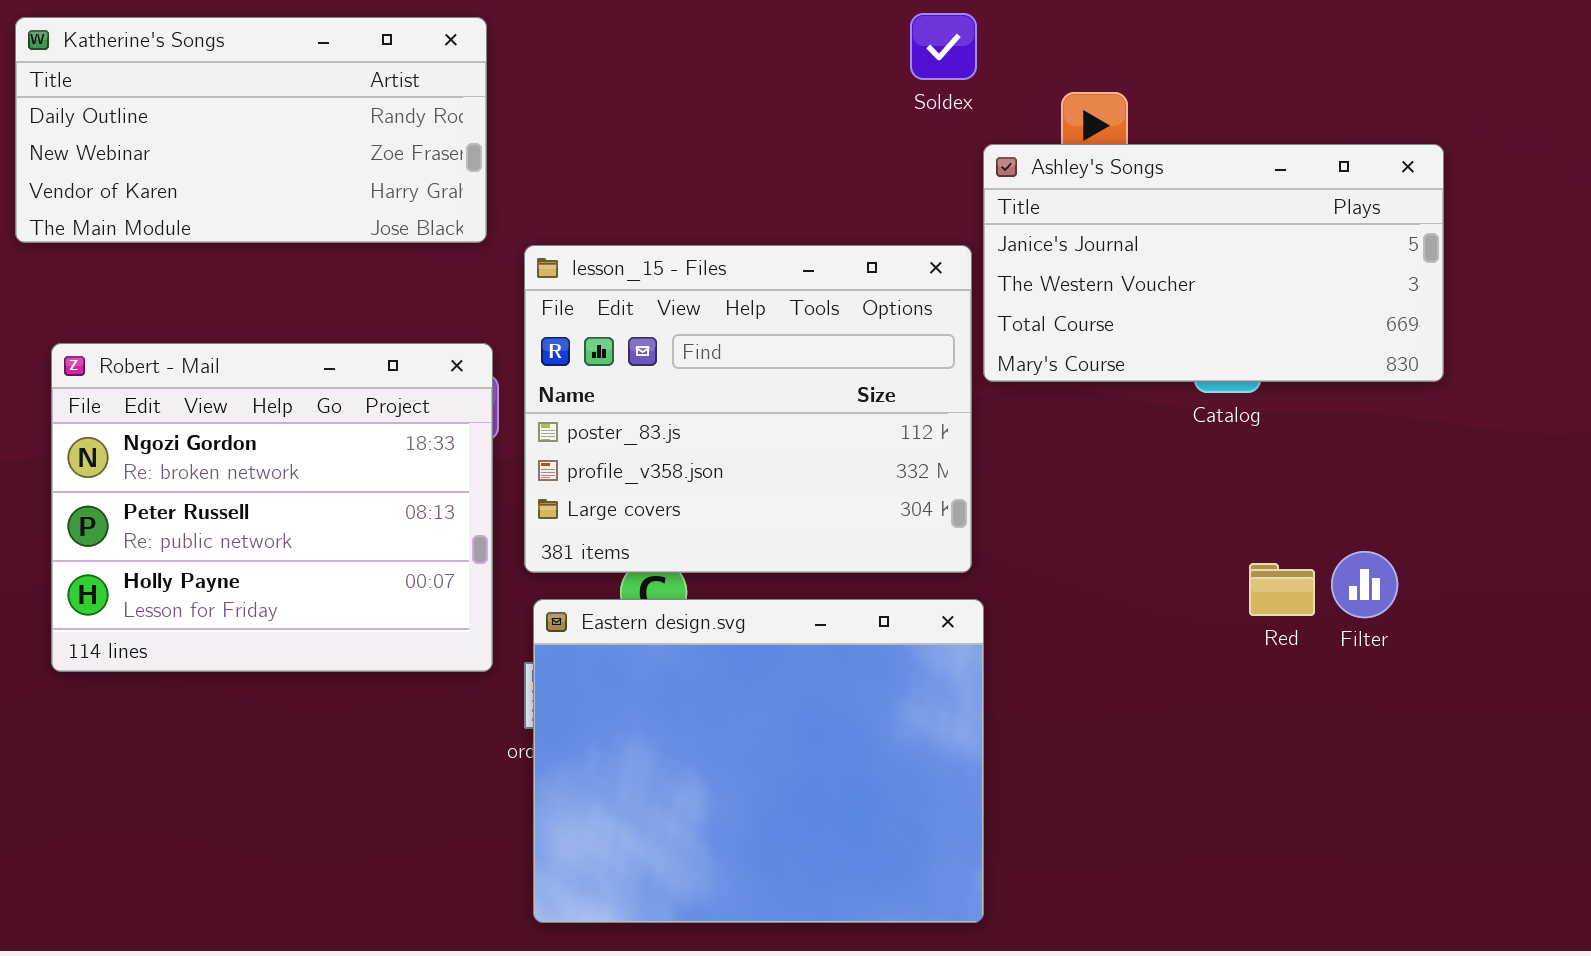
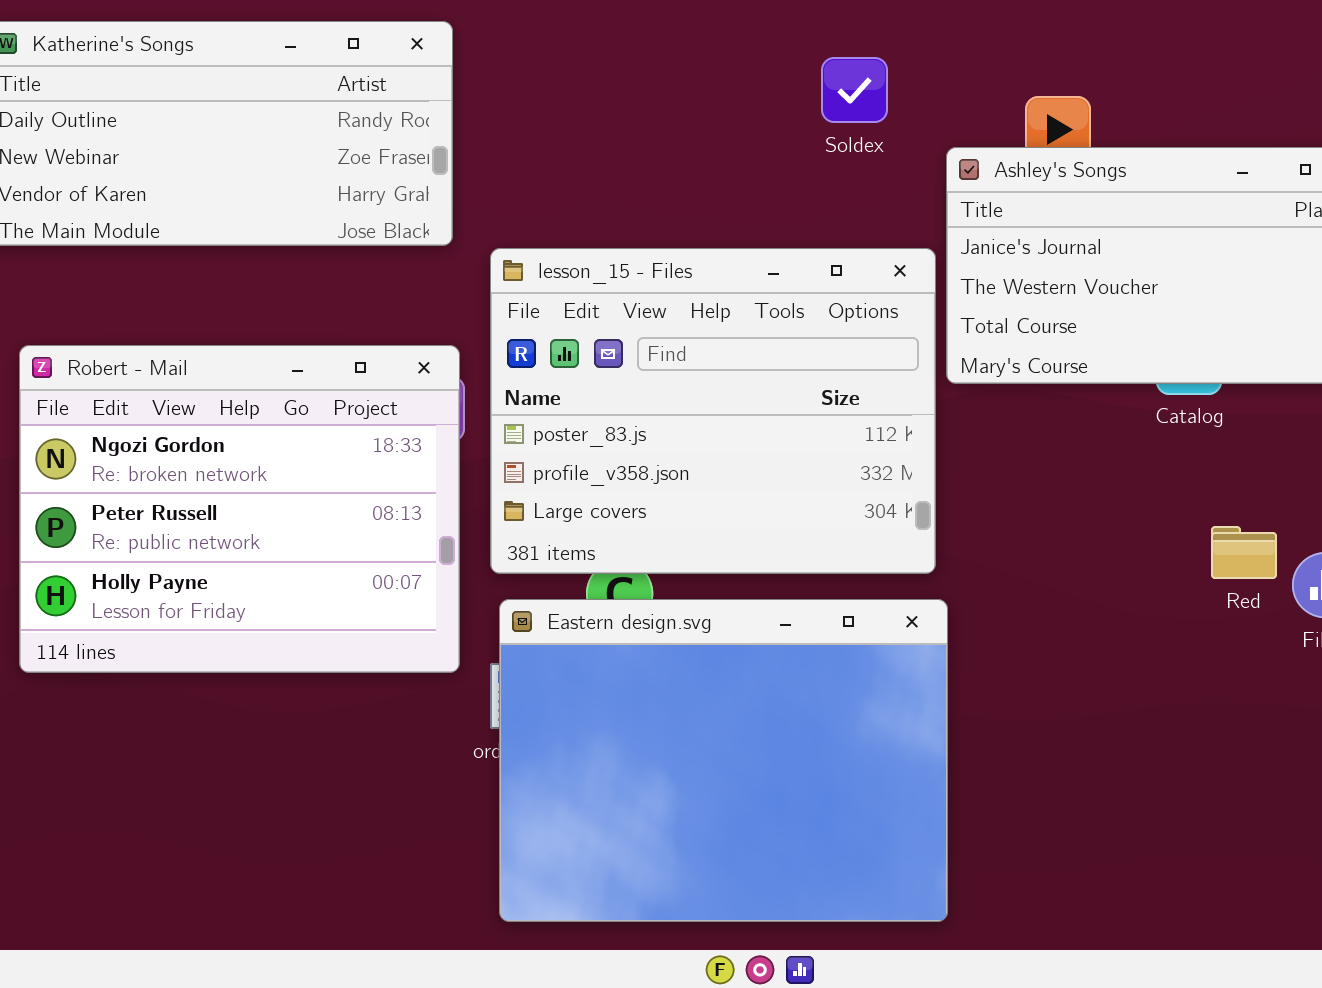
Soldex: [910,13,977,80] -> [821,57,888,123], moved
Red: [1249,563,1315,616] -> [1211,526,1277,579], moved

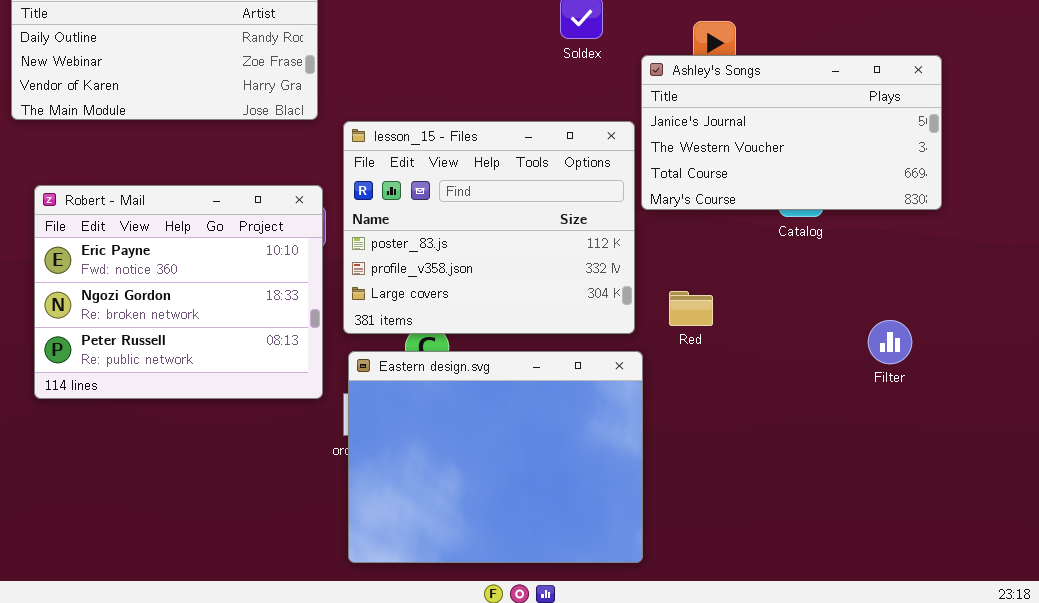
Robert - Mail: [19,345,460,673] -> [34,185,323,399], scrolled up 1 row
Red: [1211,526,1277,579] -> [669,291,713,326], moved

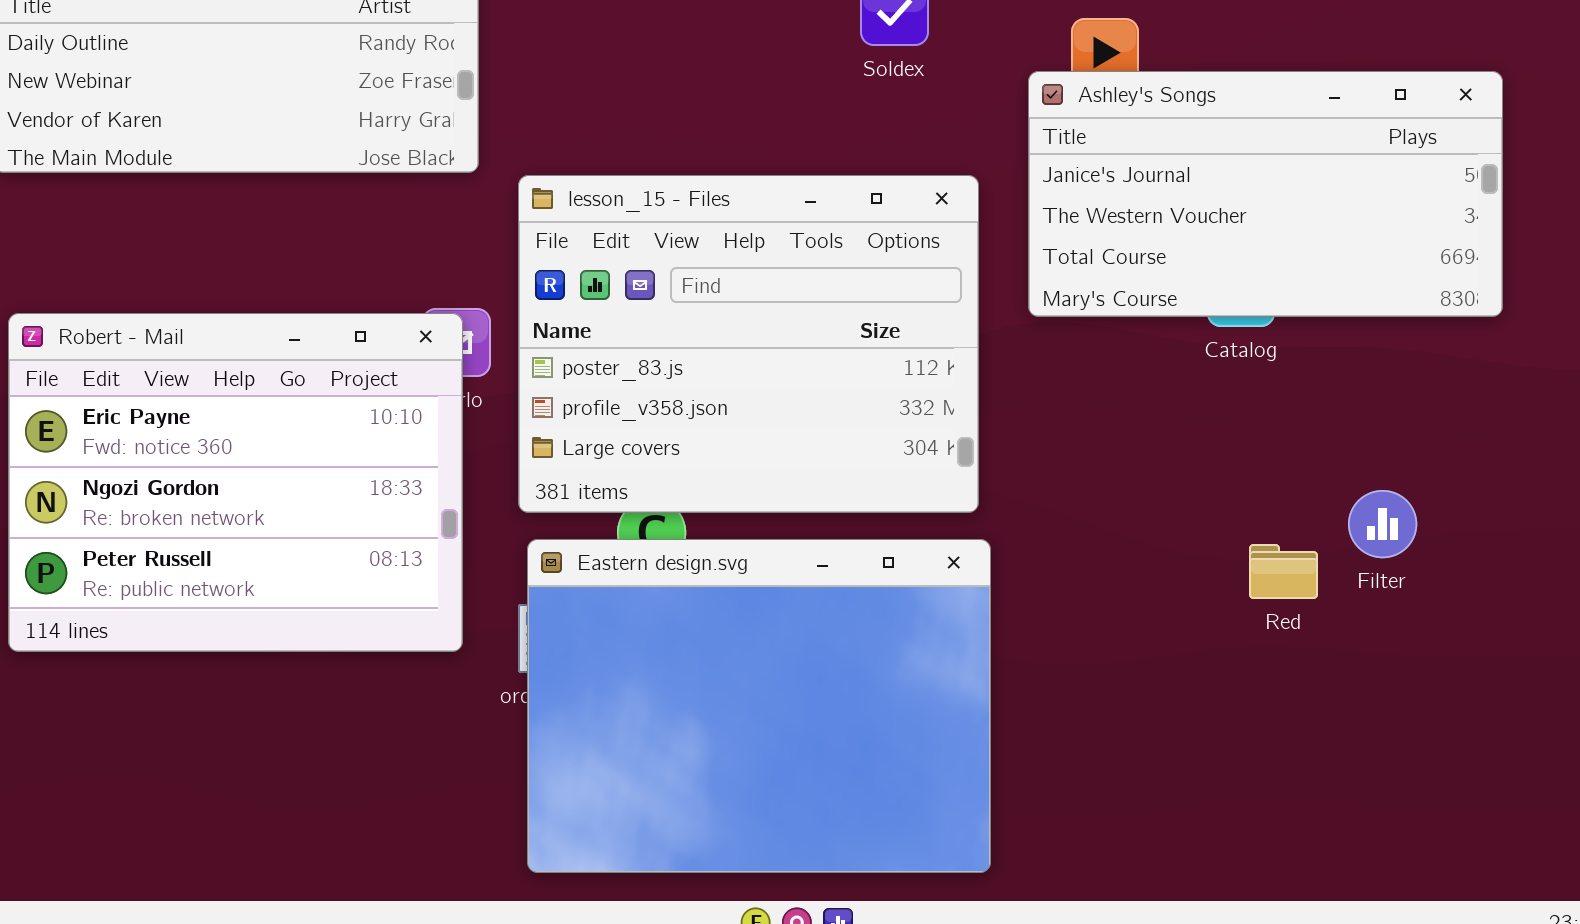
Ashley's Songs: [641,55,942,210] -> [1028,71,1503,317], moved
Robert - Mail: [34,185,323,399] -> [8,313,463,652], moved
Red: [669,291,713,326] -> [1249,544,1318,599], moved

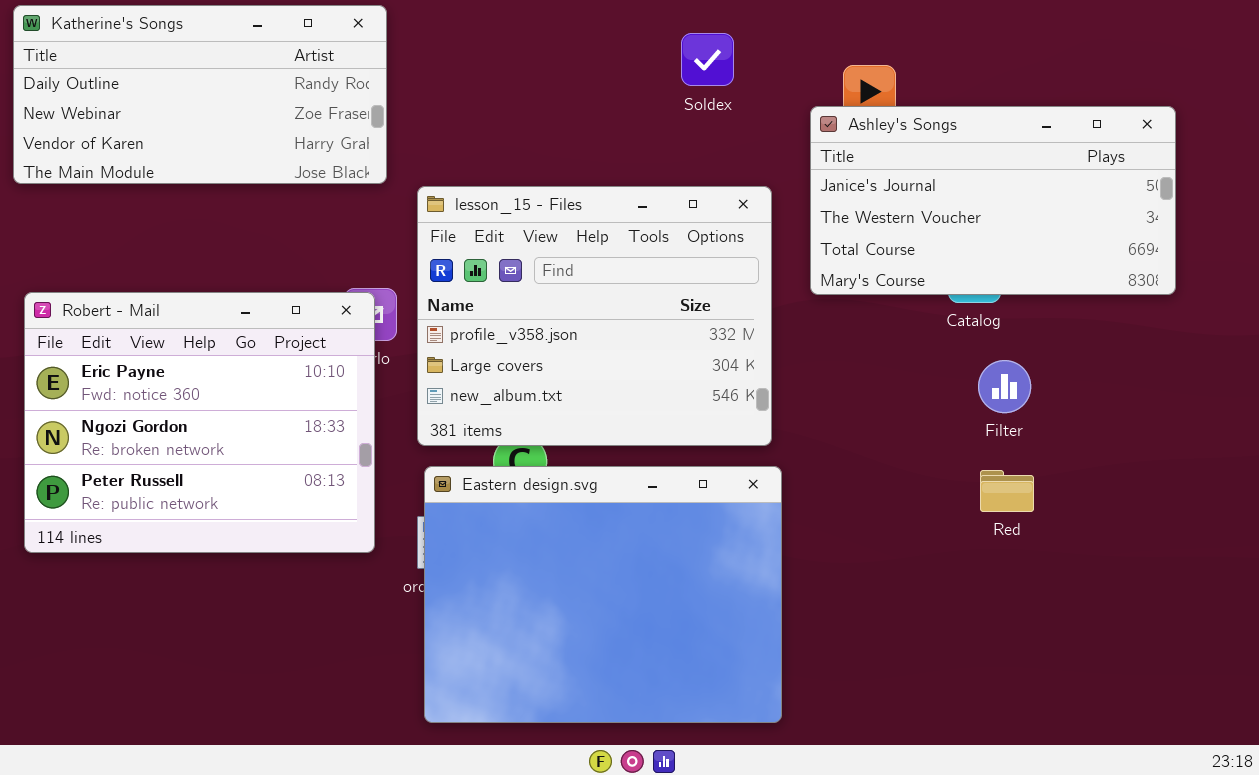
lesson_15 - Files: [518,175,979,513] -> [417,186,772,446], scrolled down 1 row
Filter: [1348,490,1417,558] -> [978,360,1031,413], moved

